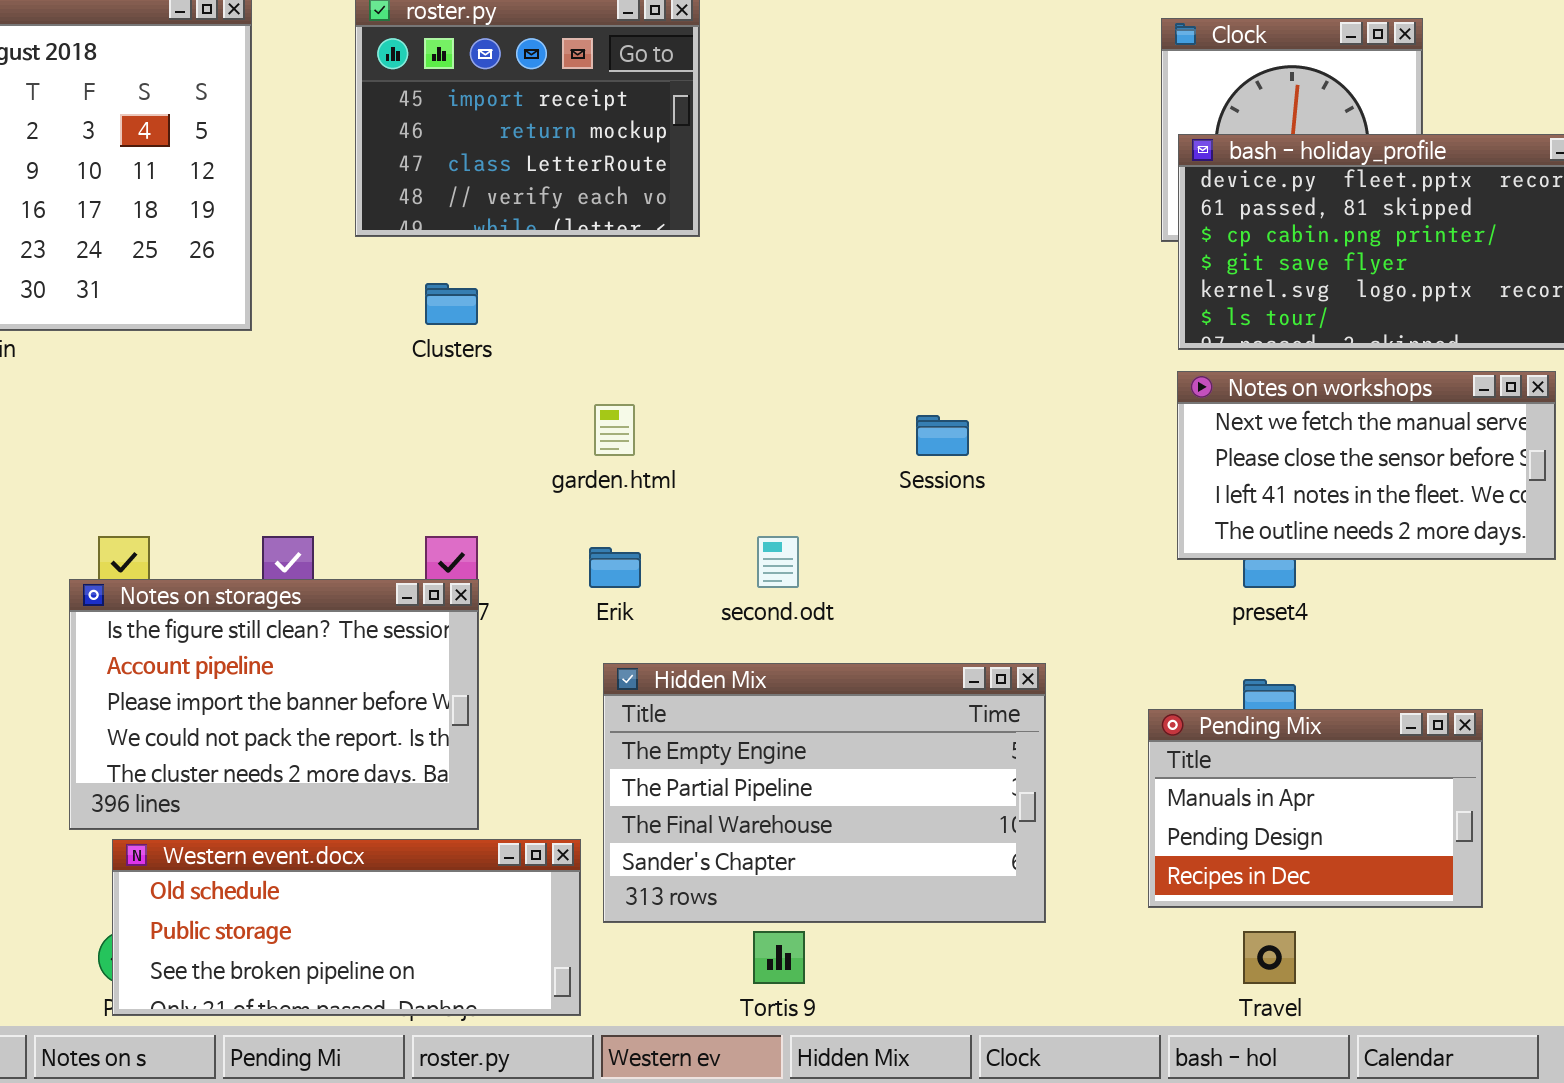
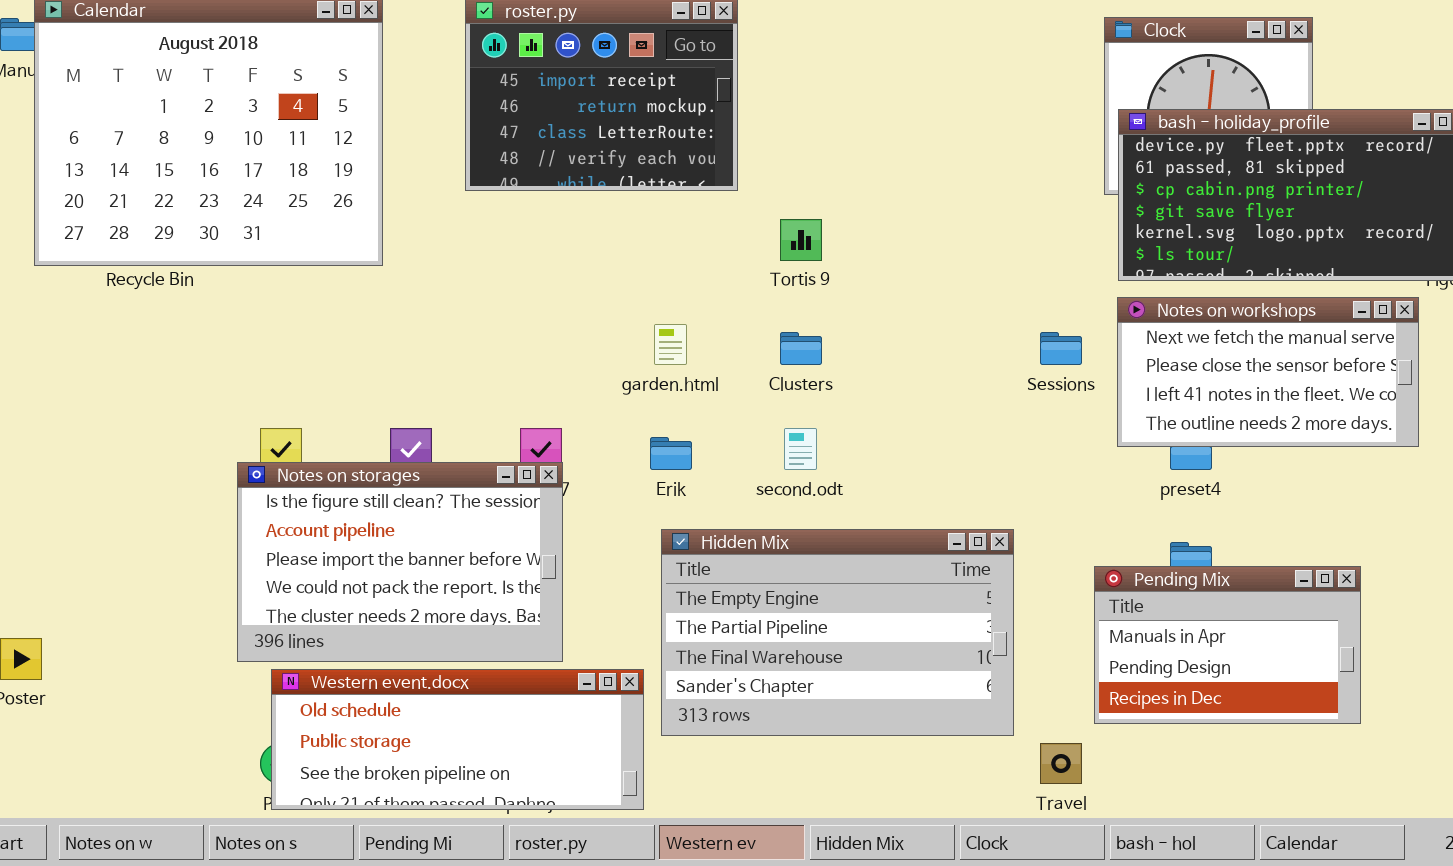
Clusters: [425,283,478,325] -> [780,332,822,365], moved
Sessions: [916,415,969,456] -> [1040,332,1082,365], moved
Tortis 9: [753,931,805,984] -> [780,219,822,261], moved
Travel: [1243,931,1296,984] -> [1040,743,1082,784], moved

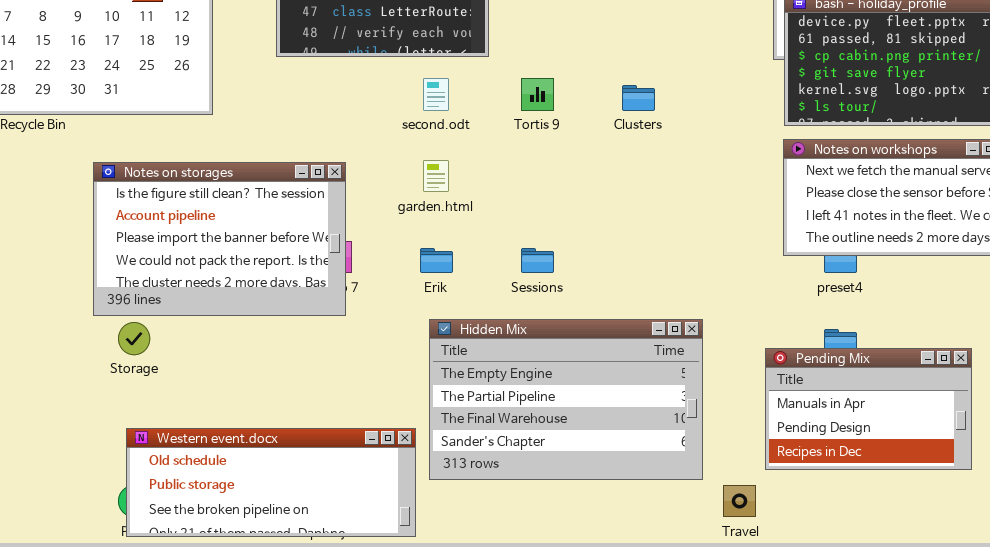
Clusters: [780,332,822,365] -> [622,85,655,111], moved
Sessions: [1040,332,1082,365] -> [521,248,554,273], moved
second.odt: [784,428,817,470] -> [423,78,449,111], moved
Notes on storages: [237,462,563,662] -> [93,162,346,316], moved

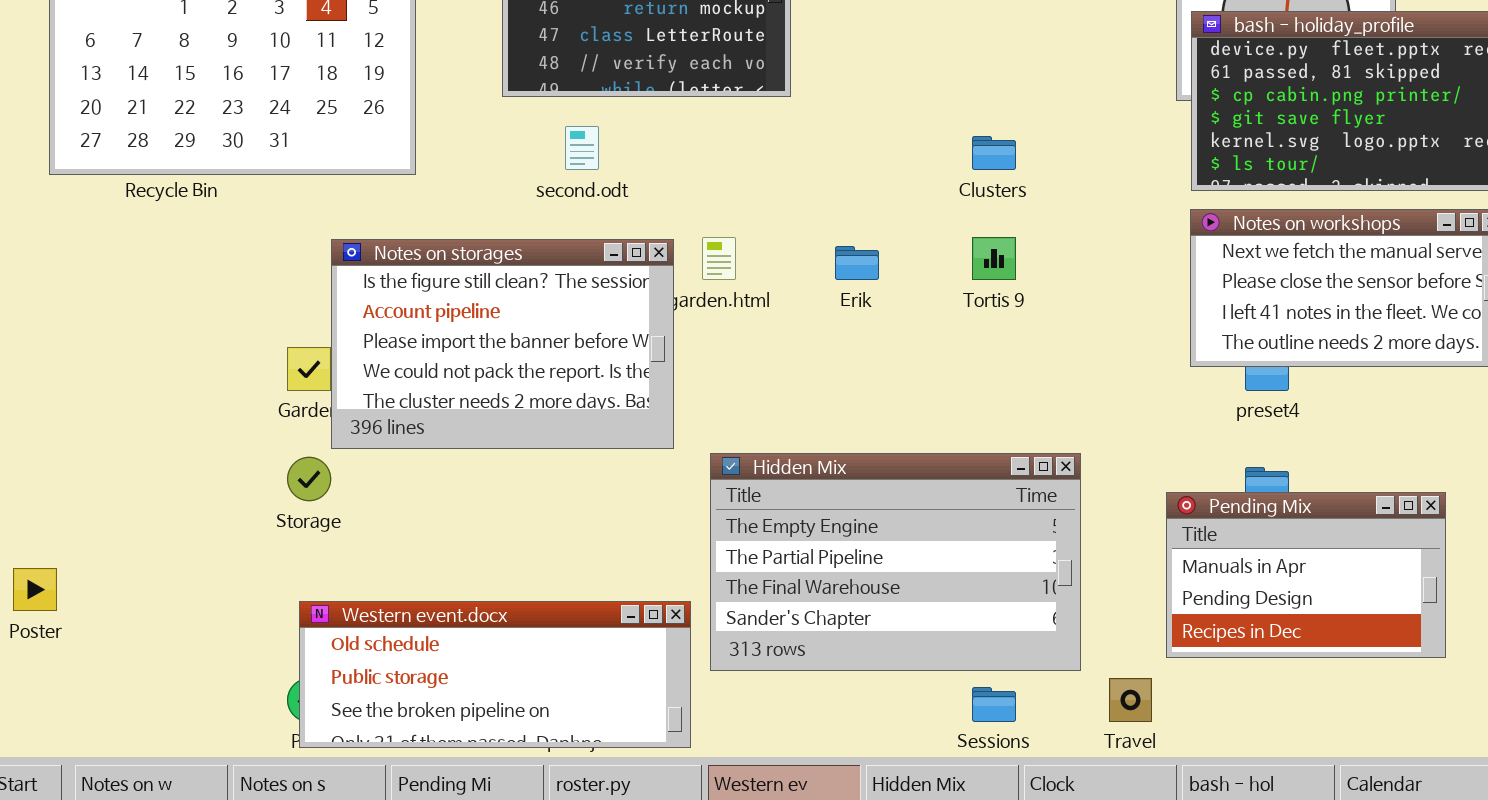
second.odt: [423,78,449,111] -> [565,126,599,170], moved
Tortis 9: [521,78,554,111] -> [972,237,1016,280], moved
Notes on storages: [93,162,346,316] -> [331,239,674,449], moved
Erik: [420,248,453,273] -> [835,246,879,280], moved
Sessions: [521,248,554,273] -> [972,687,1016,722], moved

